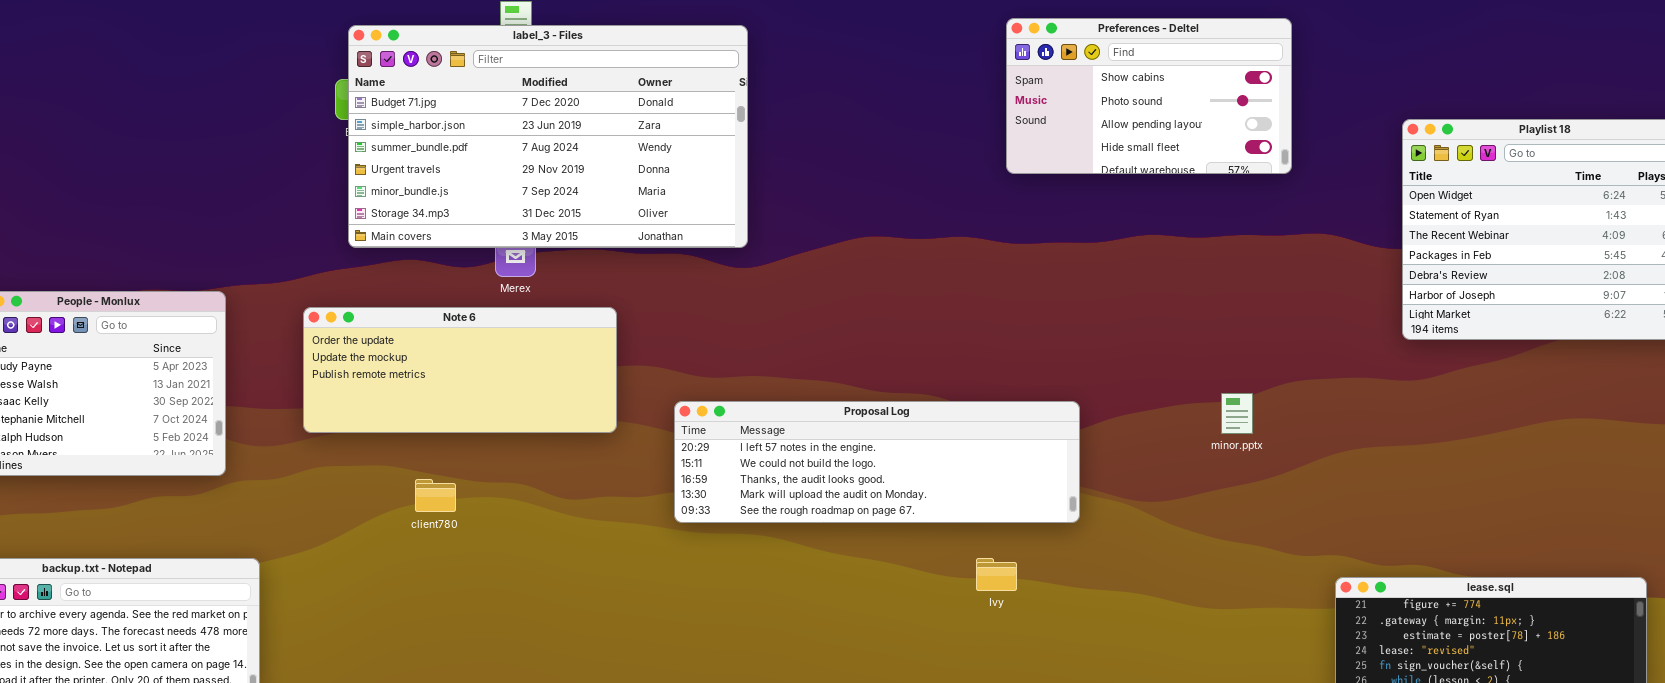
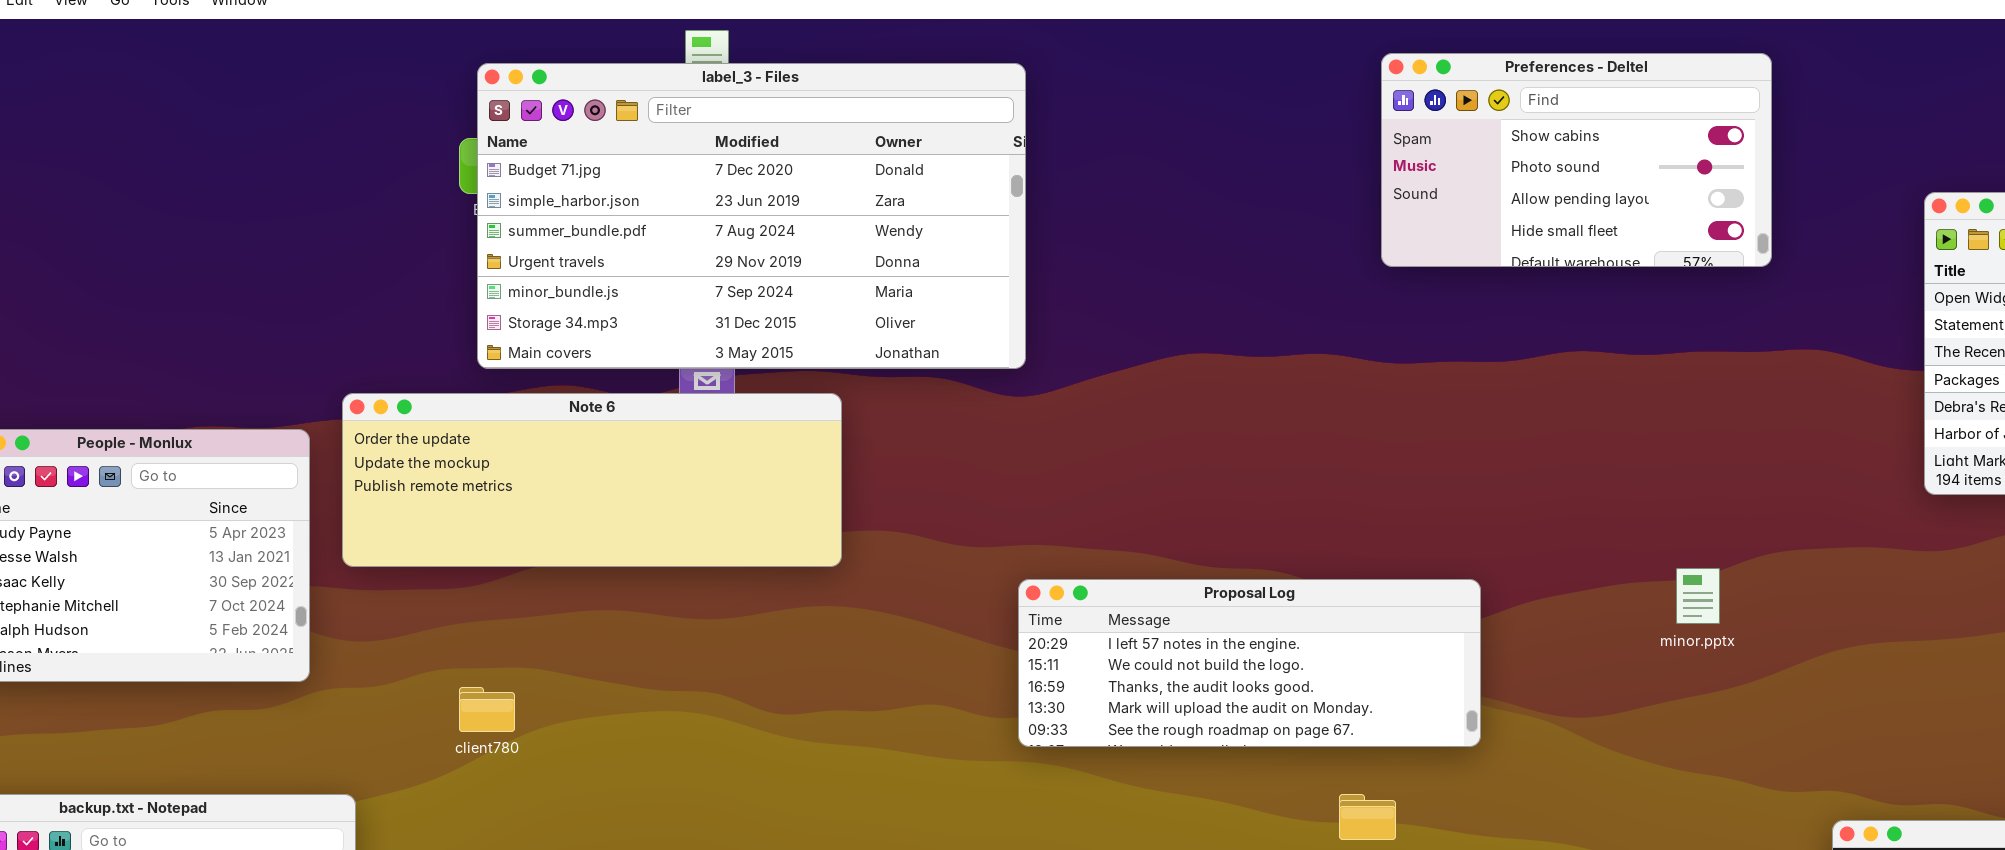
Note 6: [303,307,617,433] -> [342,393,842,567], moved, resized
Proposal Log: [674,401,1080,523] -> [1018,579,1481,747], resized
client780: [415,479,456,512] -> [459,687,515,732], moved

